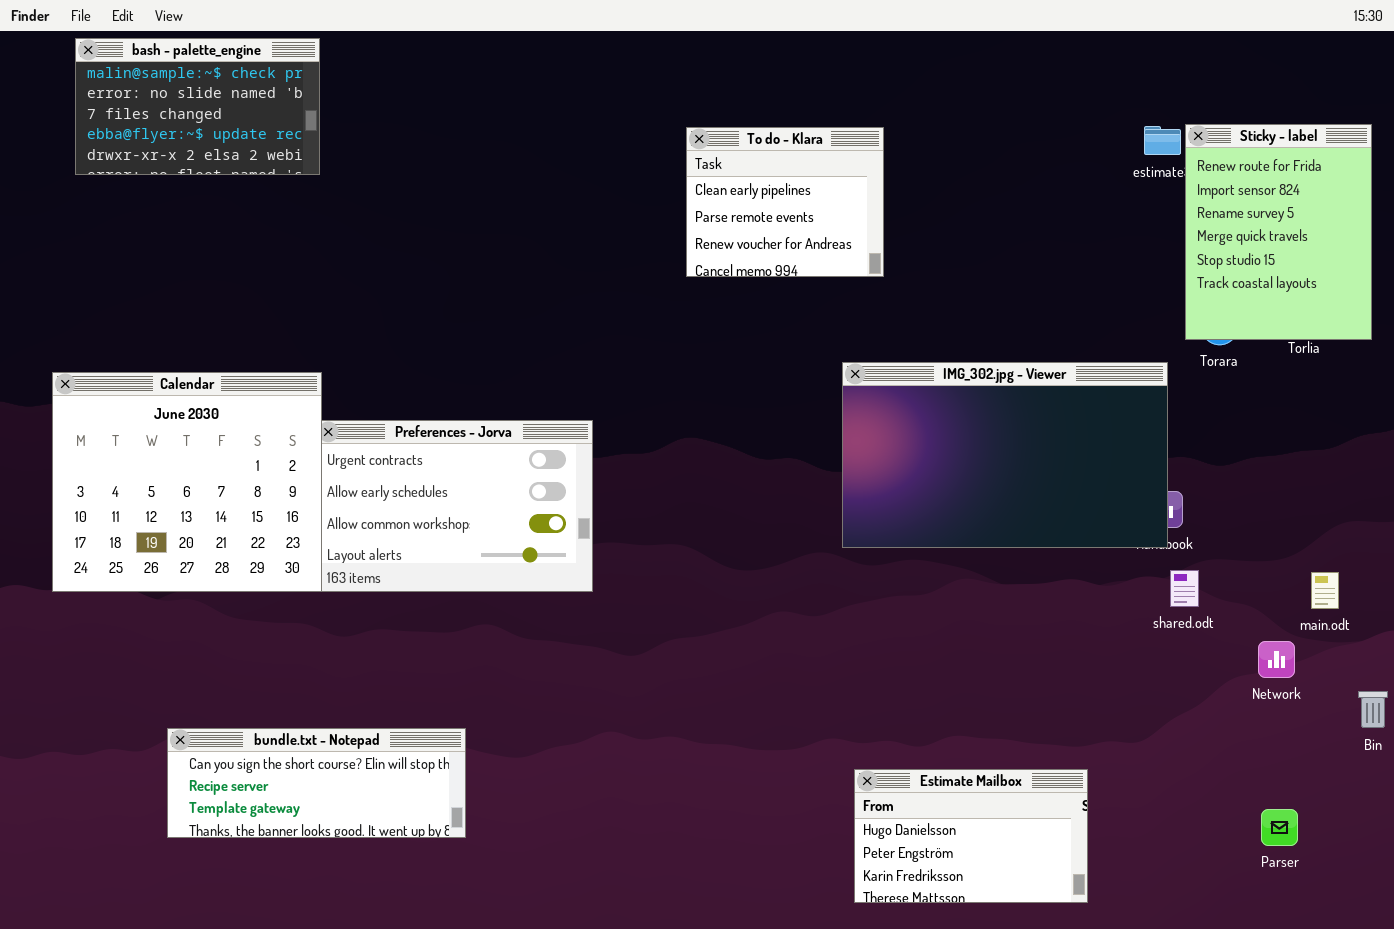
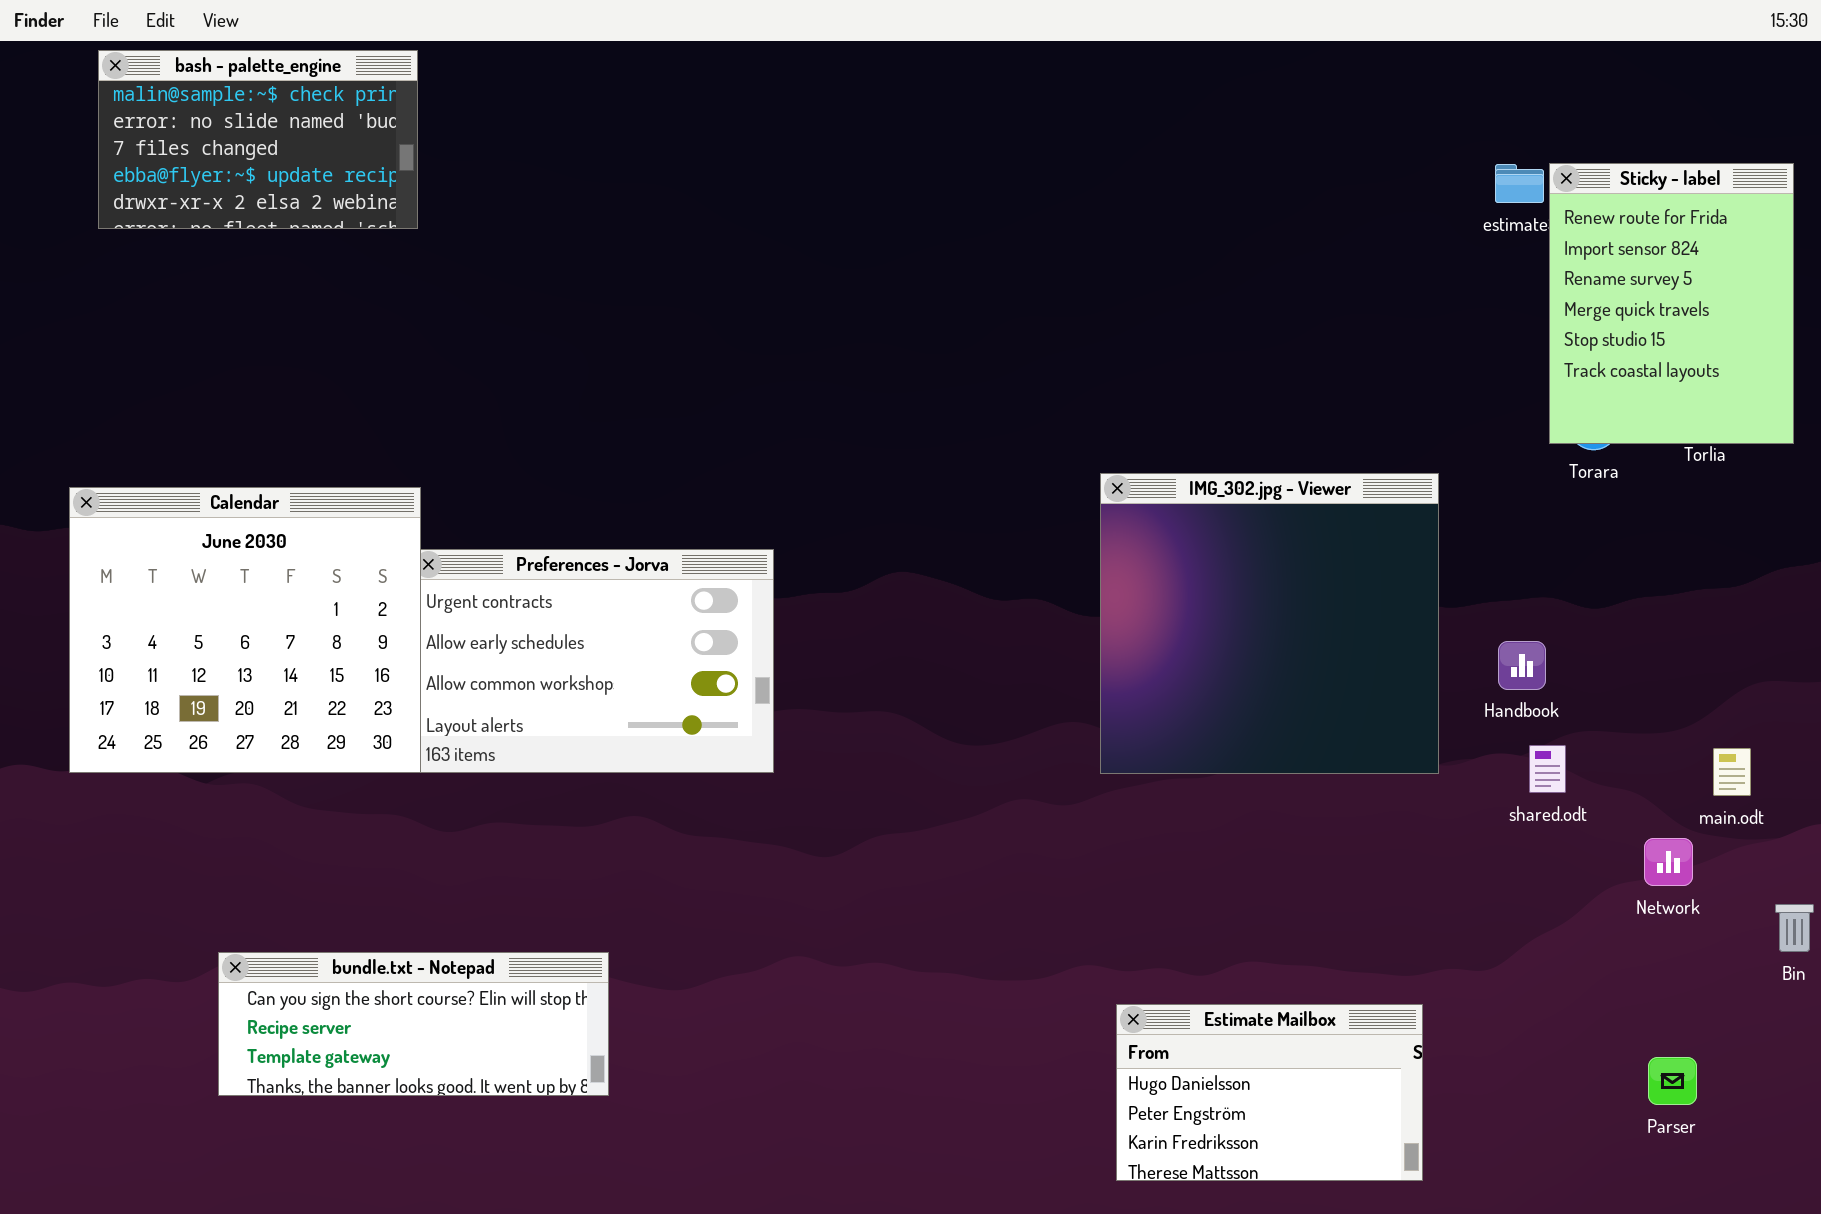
To do - Klara: [686,127,884,277] -> none, closed
IMG_302.jpg - Viewer: [842,362,1168,548] -> [1100,473,1439,774], resized

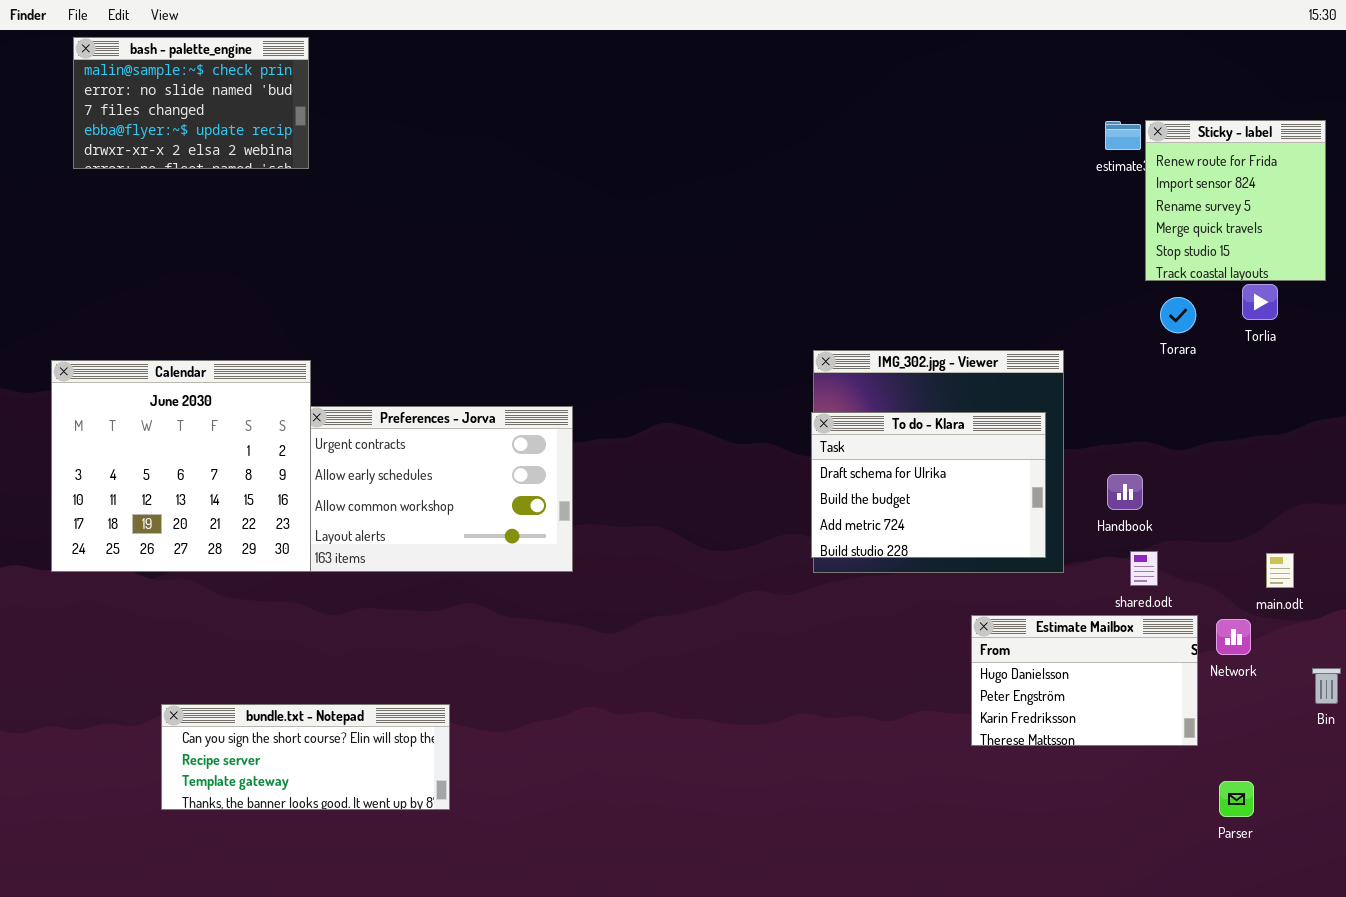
Sticky - label: [1549,163,1794,444] -> [1145,120,1326,281], resized
To do - Klara: none -> [811,412,1046,558], opened
Estimate Mailbox: [1116,1004,1423,1181] -> [971,615,1198,746], moved

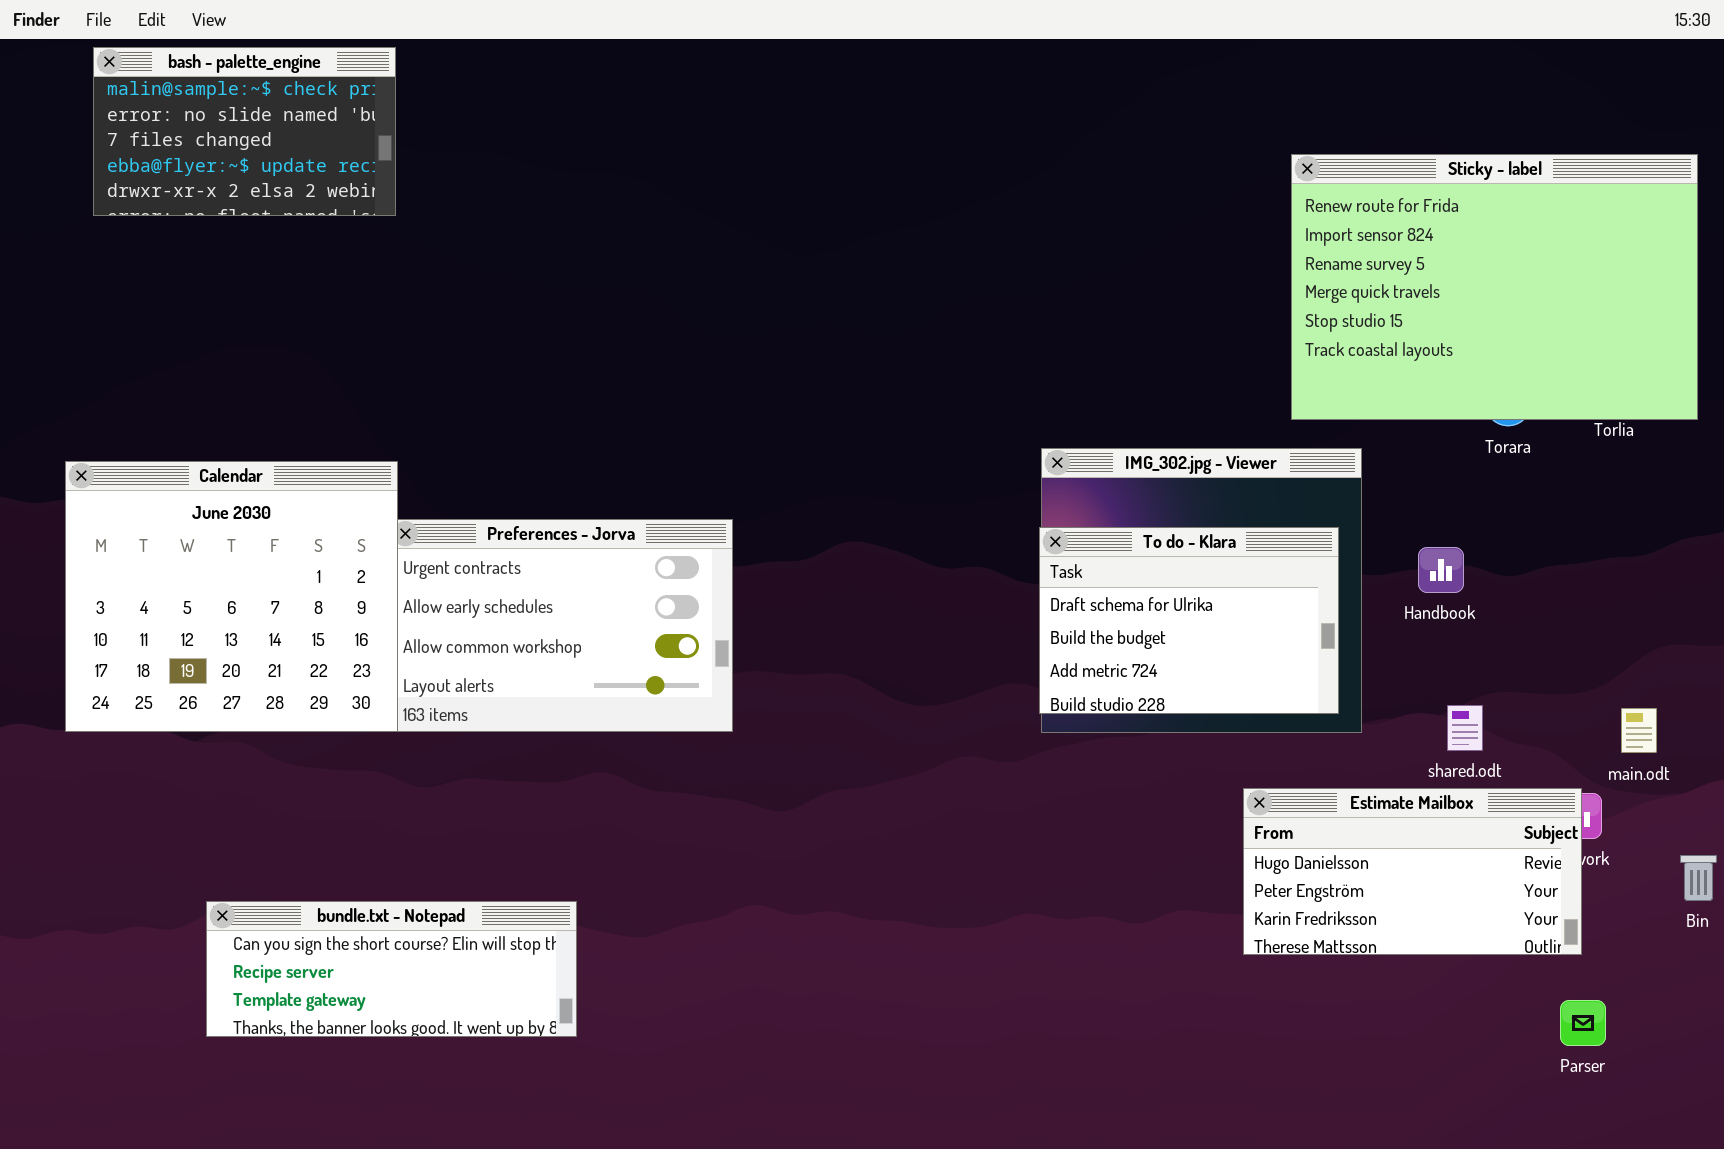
Sticky - label: [1145,120,1326,281] -> [1291,154,1698,420], resized
Handbook: [1107,474,1143,510] -> [1418,547,1464,593], moved
Estimate Mailbox: [971,615,1198,746] -> [1243,788,1582,955], resized

